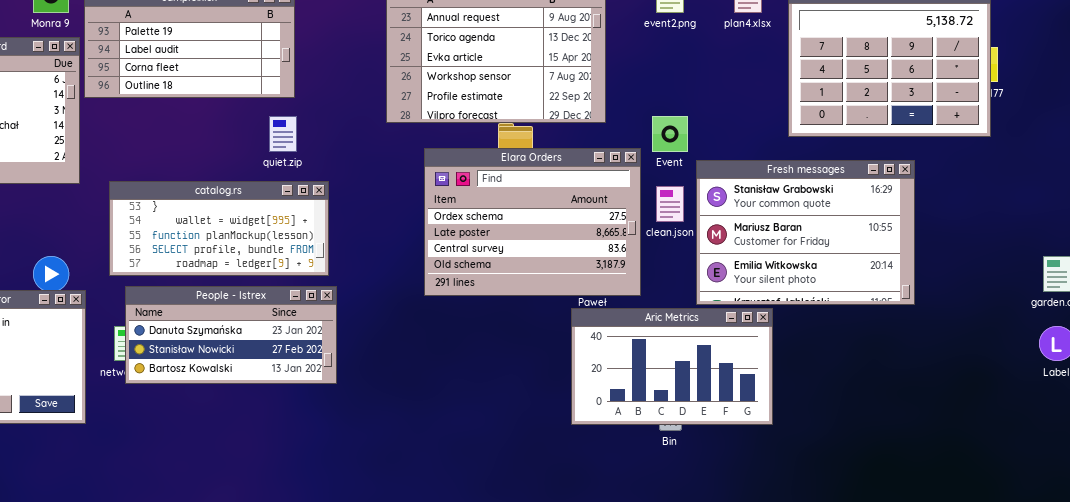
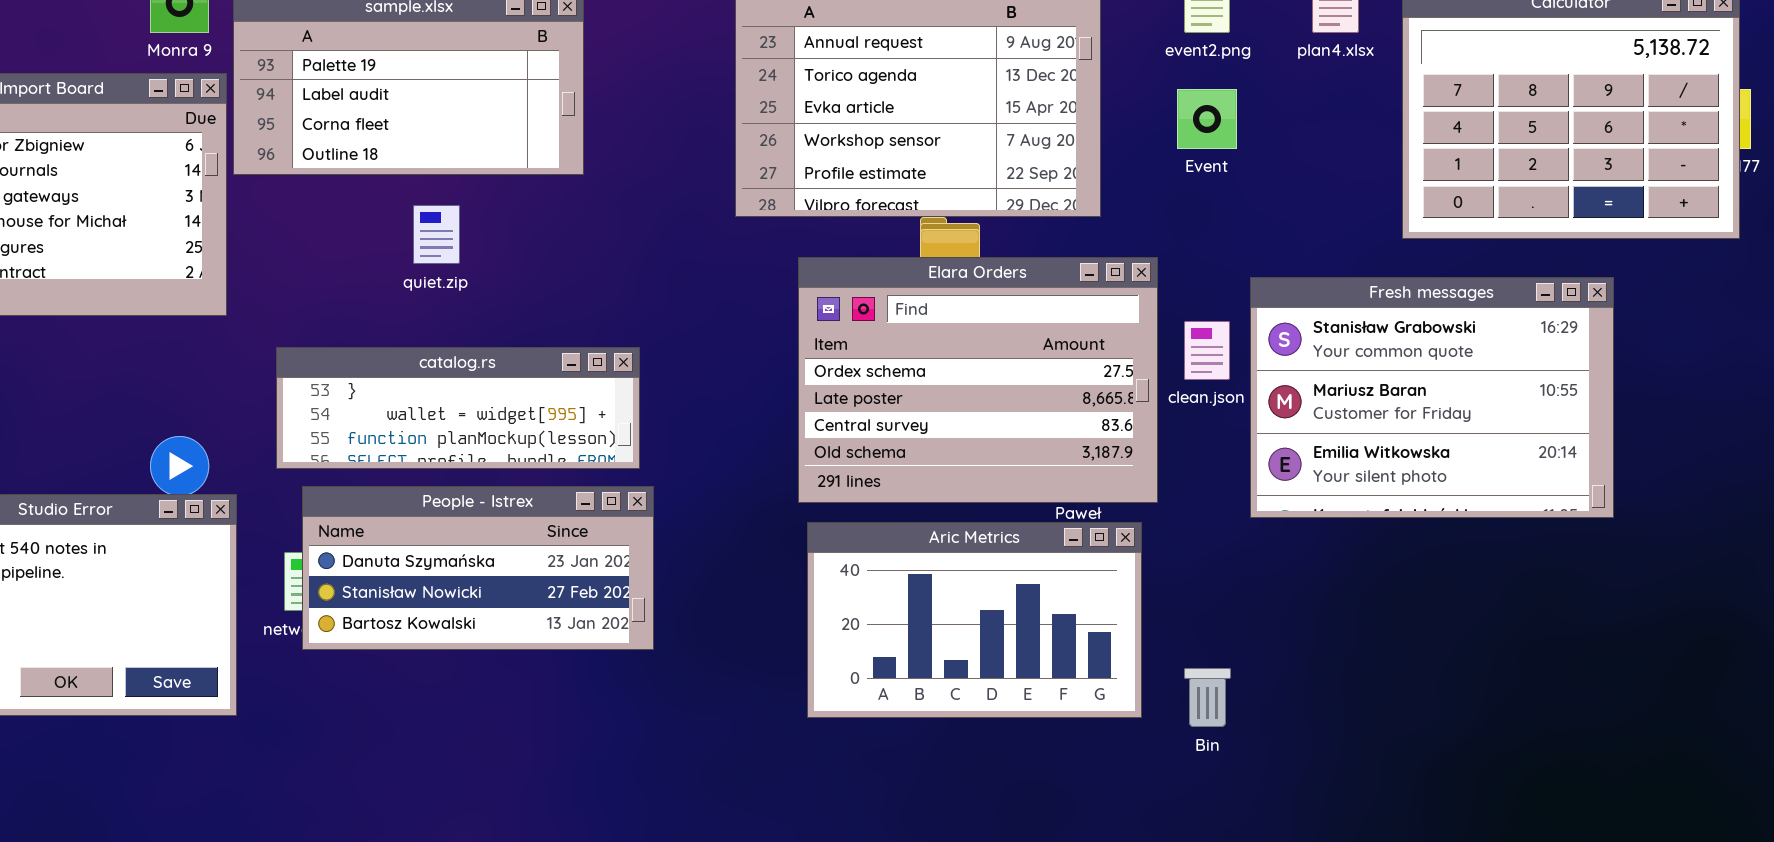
quiet.zip: [269,116,297,152] -> [413,205,460,264], moved
Event: [652,116,688,152] -> [1177,89,1237,149], moved
catalog.rs: [109,181,329,276] -> [276,347,640,469], resized
Aric Metrics: [571,308,773,425] -> [807,522,1142,718], moved

